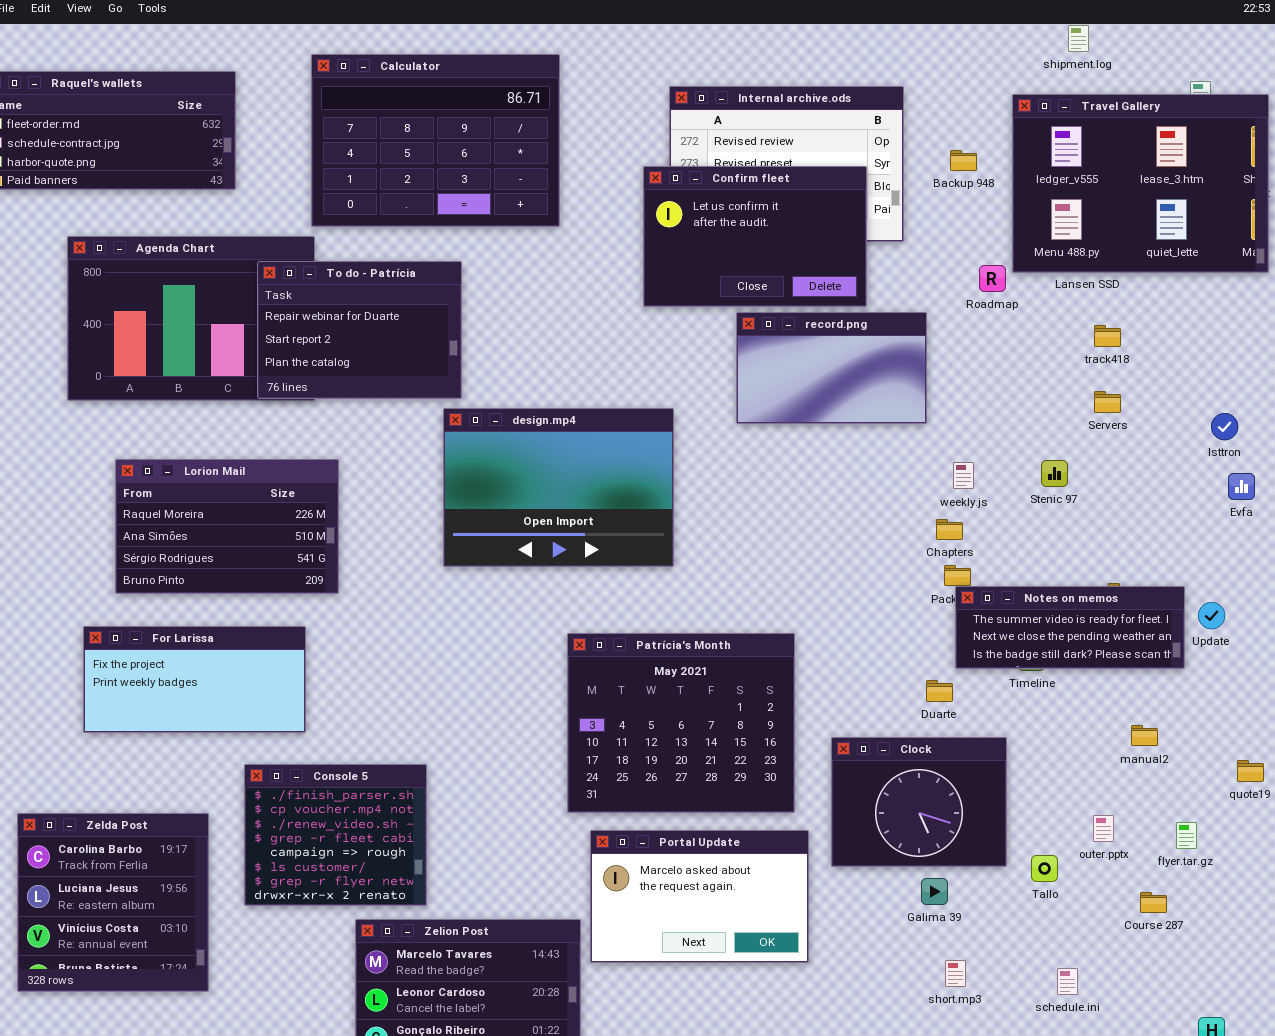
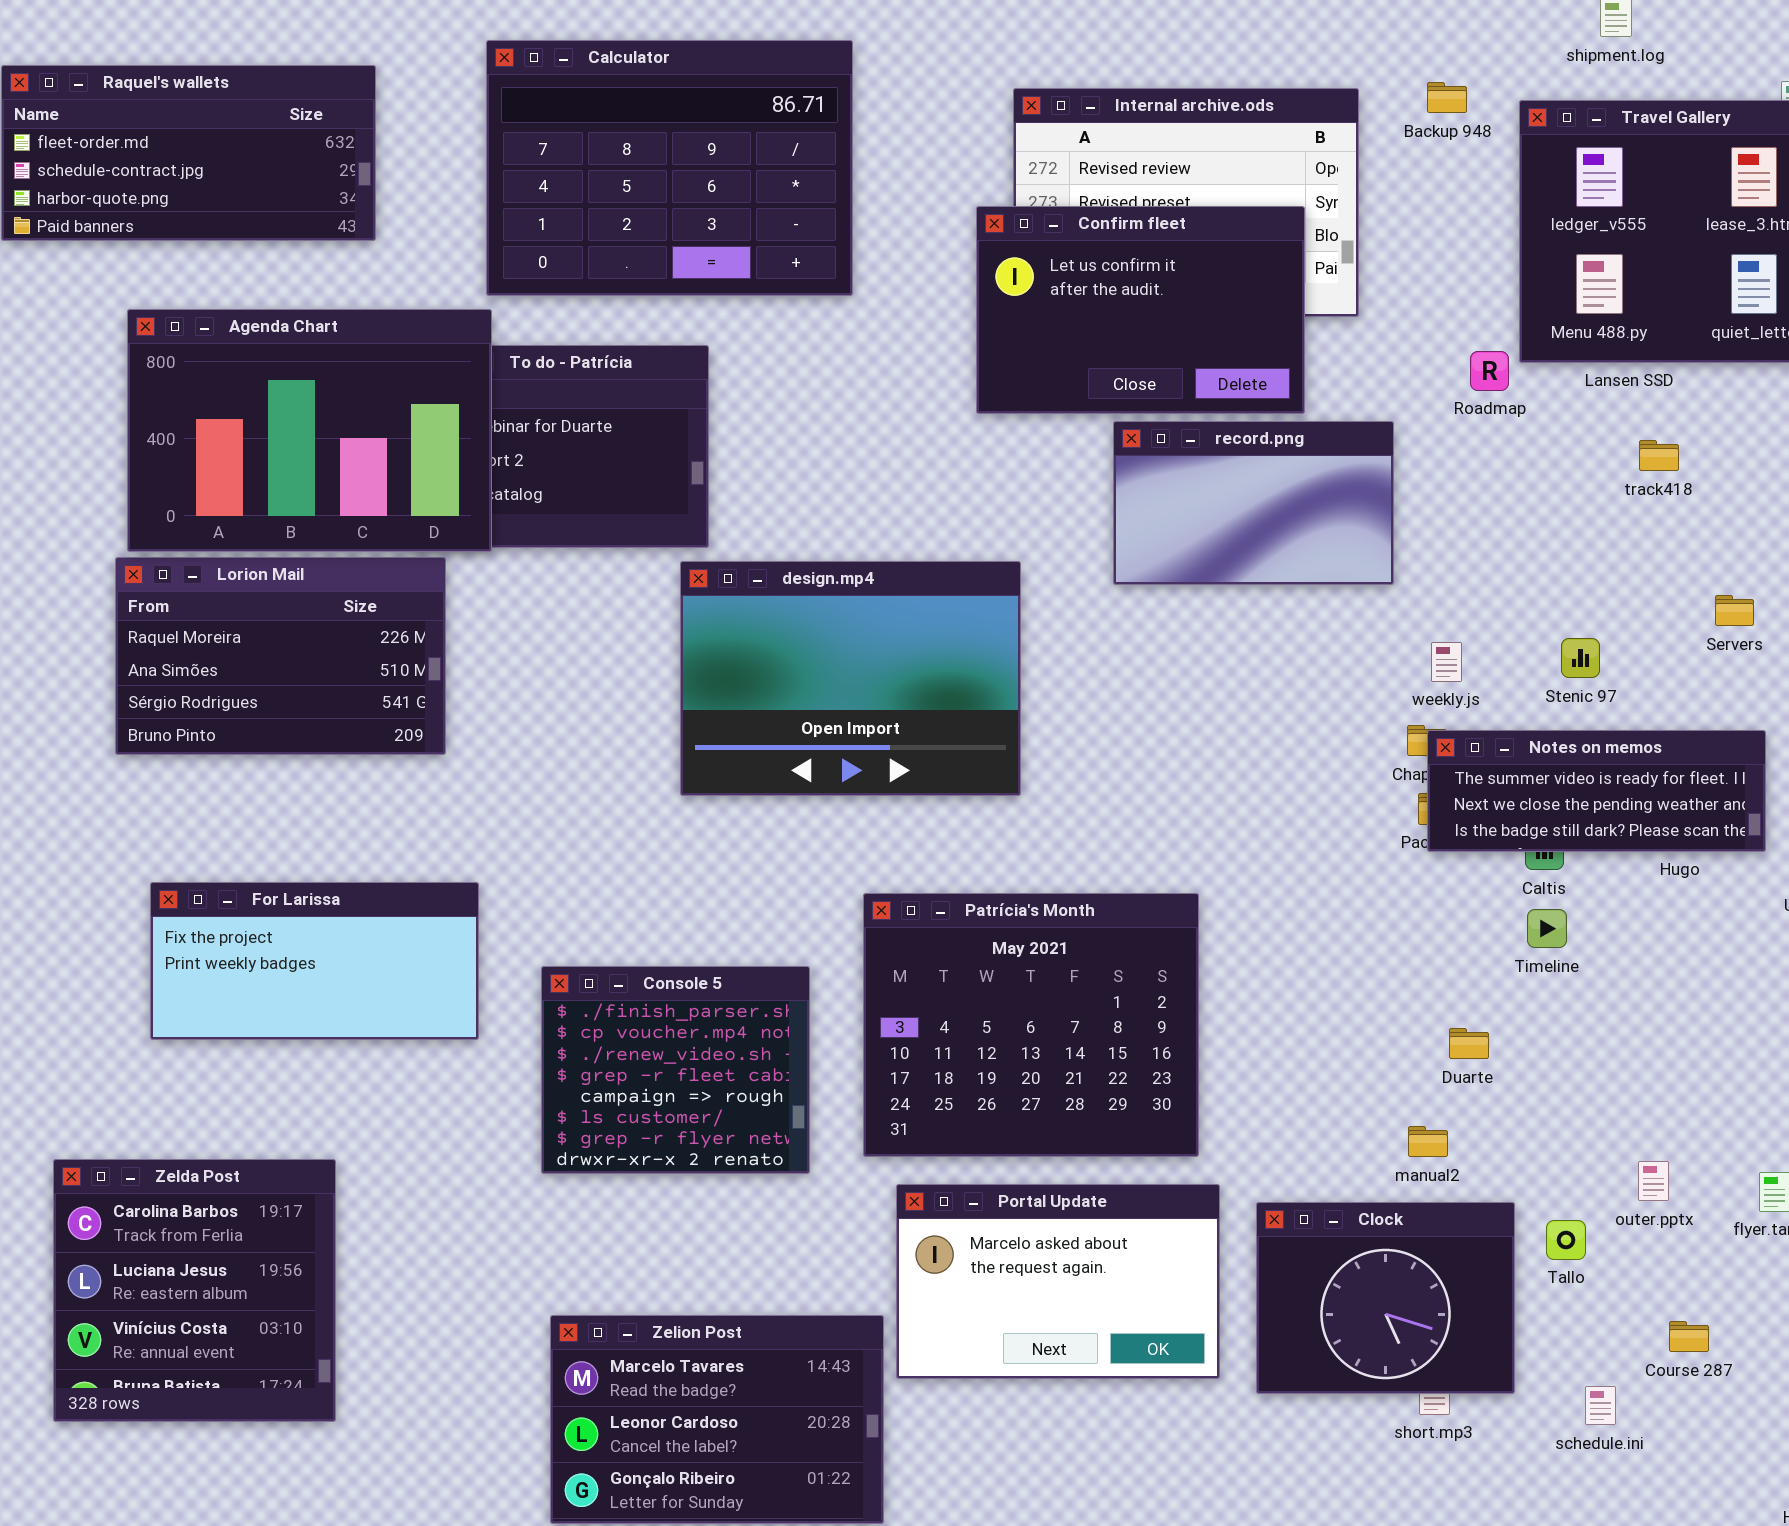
Backup 948: [950,150,977,171] -> [1427,82,1467,113], moved
Agenda Chart: [67,236,315,401] -> [127,309,492,552], raised
Servers: [1094,391,1121,413] -> [1715,595,1754,626], moved
Lorion Mail: [115,459,339,594] -> [115,557,446,755], moved
Notes on memos: [955,586,1185,669] -> [1427,730,1766,852], moved
Duarte: [926,680,953,702] -> [1449,1028,1489,1059], moved
manual2: [1131,725,1158,746] -> [1408,1126,1448,1157], moved
Clock: [831,737,1007,867] -> [1256,1202,1515,1394], moved
Console 5: [244,764,427,906] -> [541,966,810,1174], moved
Course 287: [1140,892,1167,913] -> [1669,1321,1709,1352], moved

